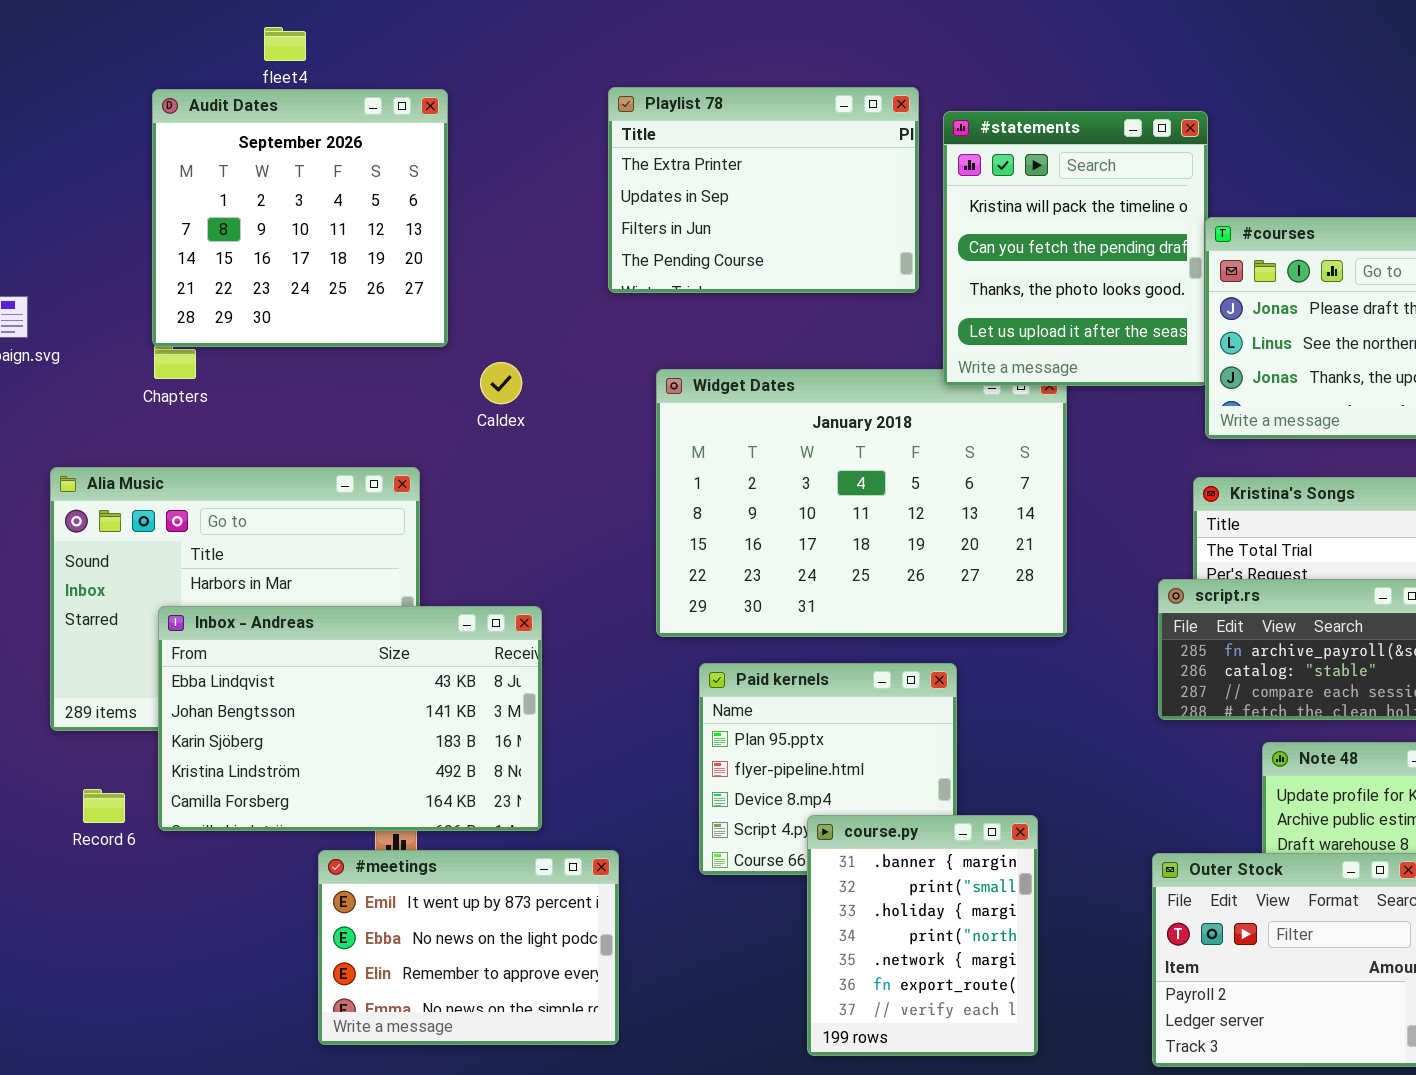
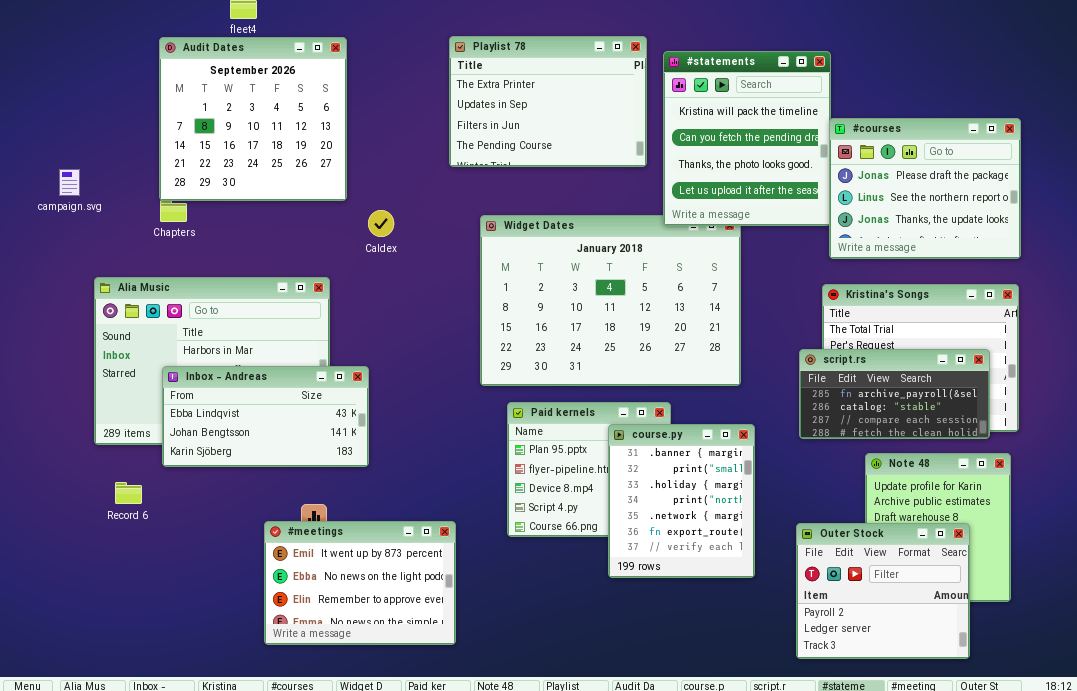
Inbox - Andreas: [158,606,542,831] -> [162,366,369,467], resized
course.py: [807,815,1038,1056] -> [608,424,755,578], moved

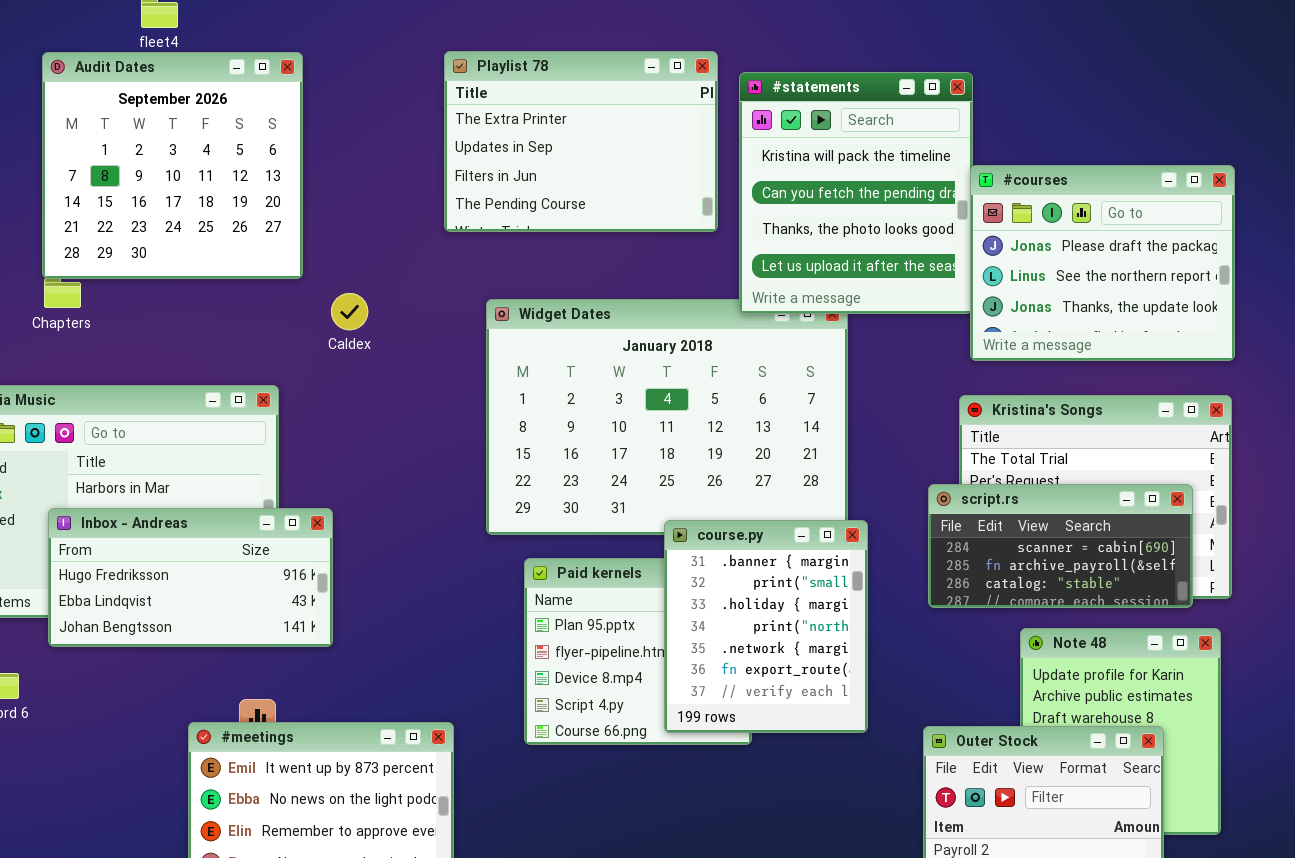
script.rs: [799,349,990,439] -> [928,484,1193,608], scrolled up 1 row
Inbox - Andreas: [162,366,369,467] -> [48,508,333,647], scrolled up 1 row
course.py: [608,424,755,578] -> [664,520,868,733], moved

